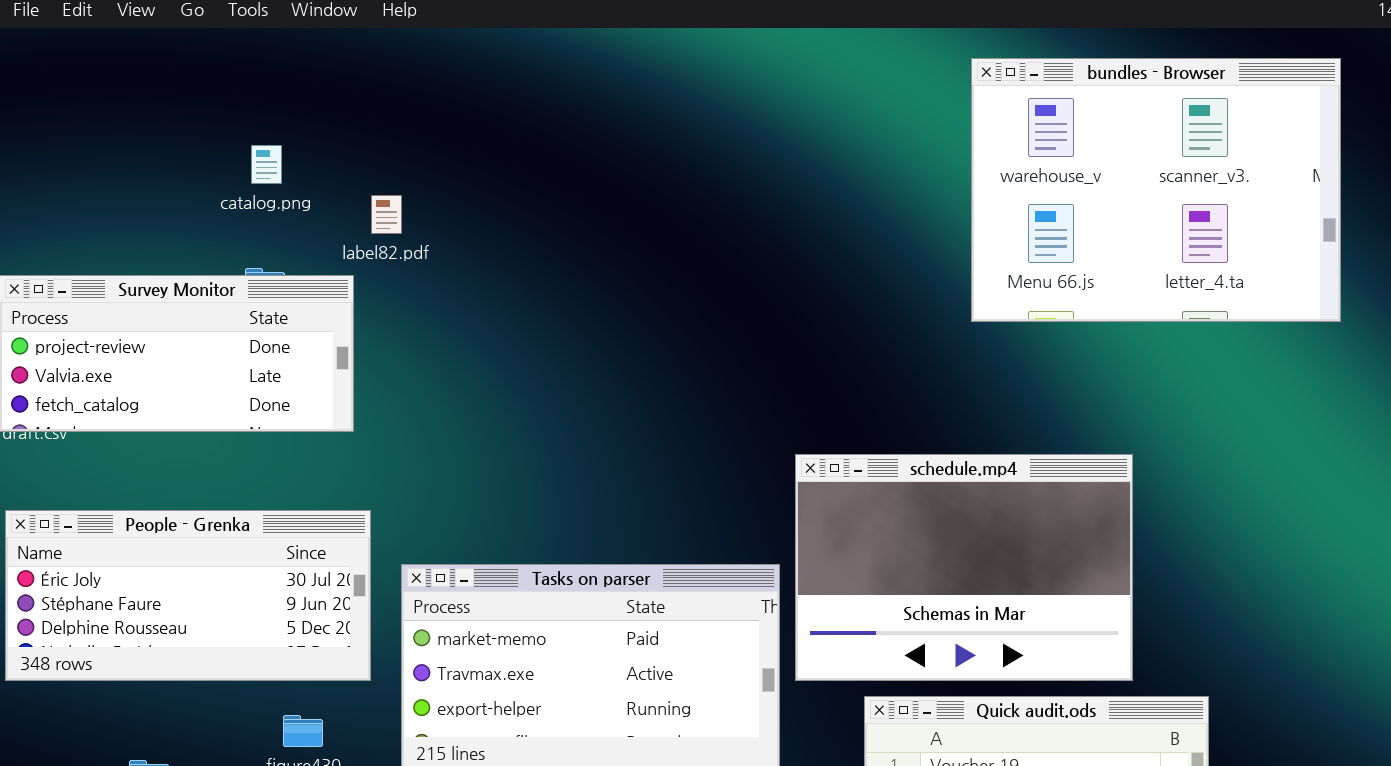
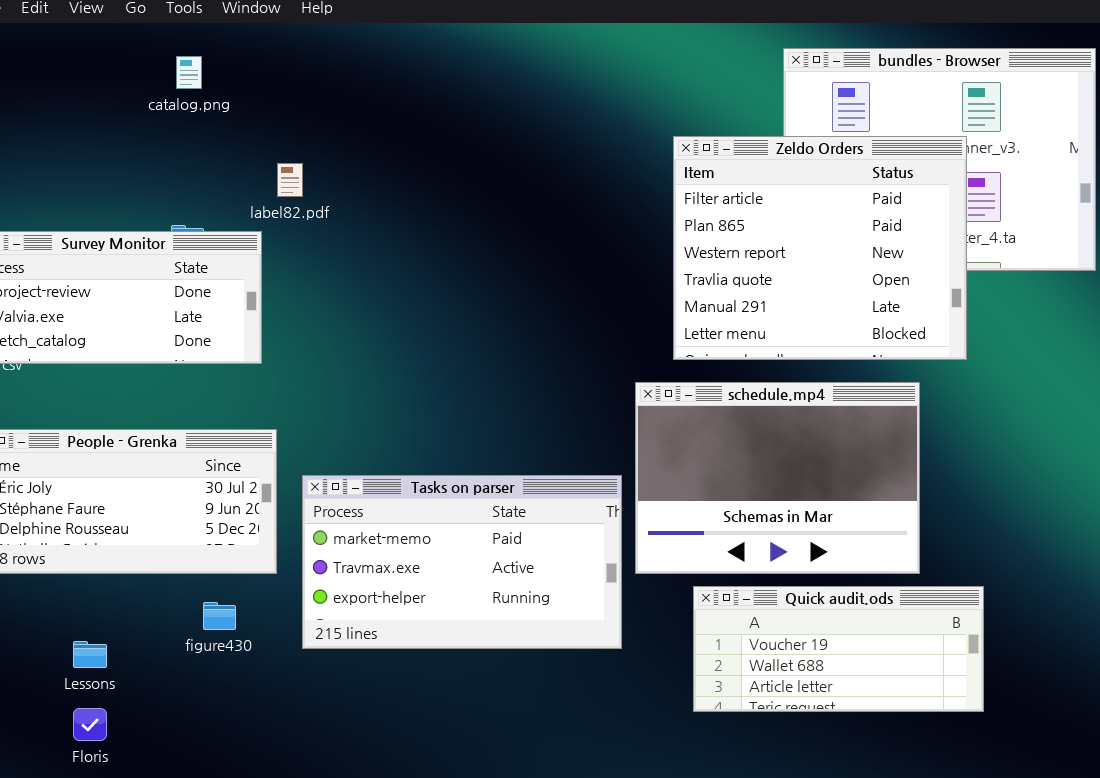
catalog.png: [251,145,282,184] -> [176,56,202,89], moved
Zeldo Orders: none -> [673,136,967,360], opened

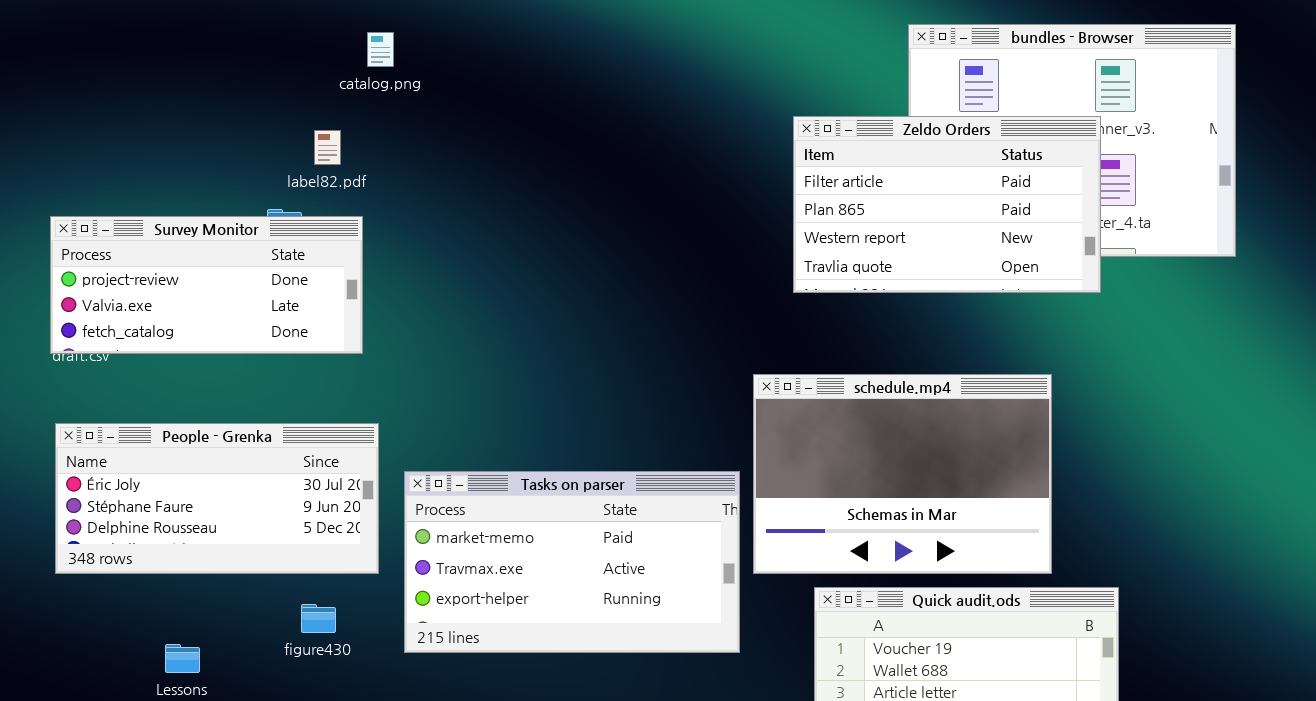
catalog.png: [176,56,202,89] -> [367,32,394,67], moved
Zeldo Orders: [673,136,967,360] -> [793,116,1101,293], resized
label82.pdf: [277,163,303,197] -> [314,130,341,165], moved

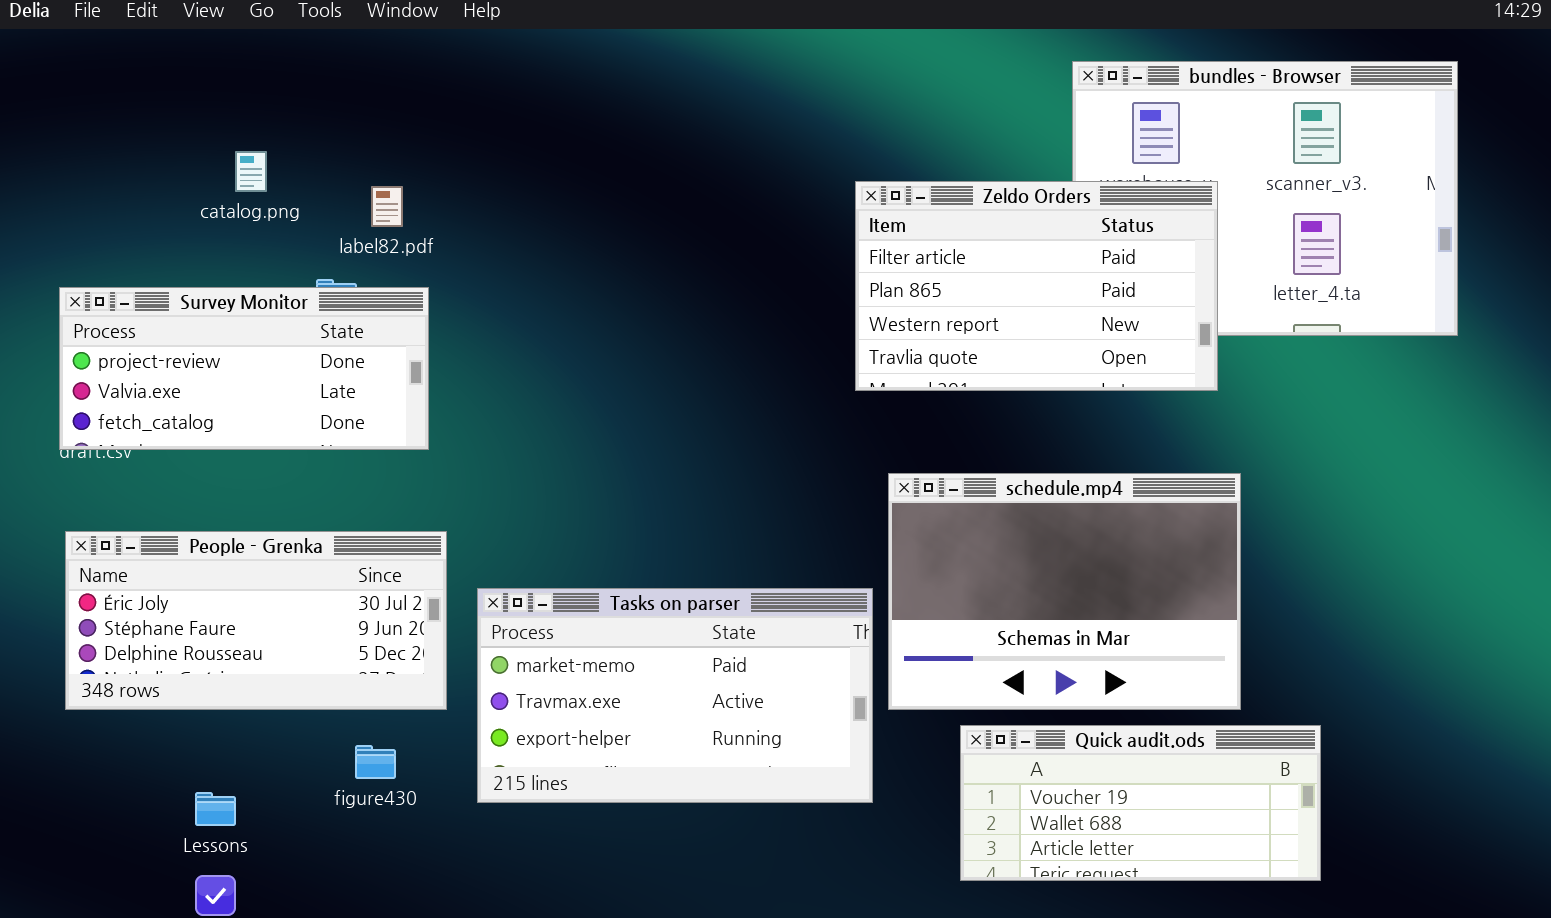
catalog.png: [367,32,394,67] -> [235,151,267,192], moved
Zeldo Orders: [793,116,1101,293] -> [855,181,1218,391], moved

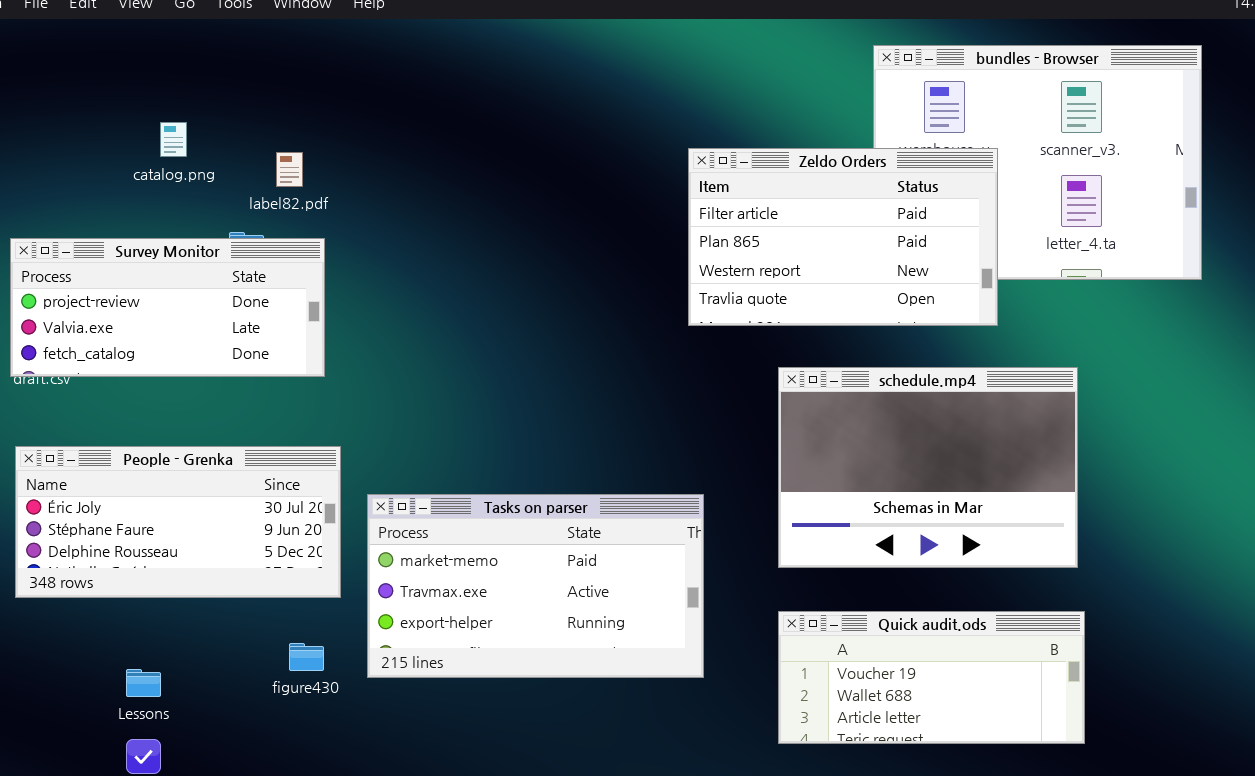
schedule.mp4: [888,473,1241,710] -> [778,367,1078,568], moved
figure430: [355,745,396,779] -> [289,643,324,671], moved

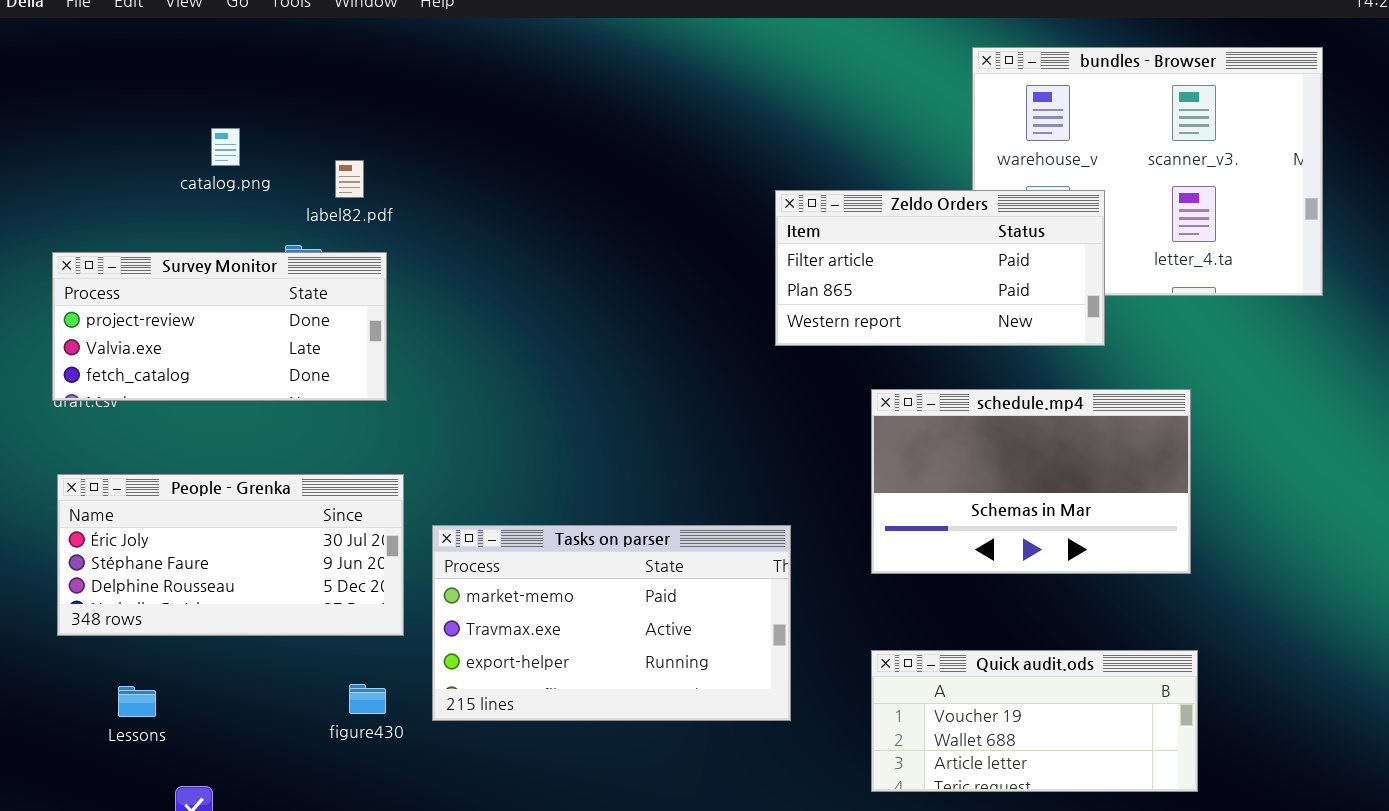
Zeldo Orders: [688,148,998,326] -> [775,190,1105,346], resized
schedule.mp4: [778,367,1078,568] -> [871,389,1191,574], resized
Lessons: [126,669,161,697] -> [118,686,156,717], moved

